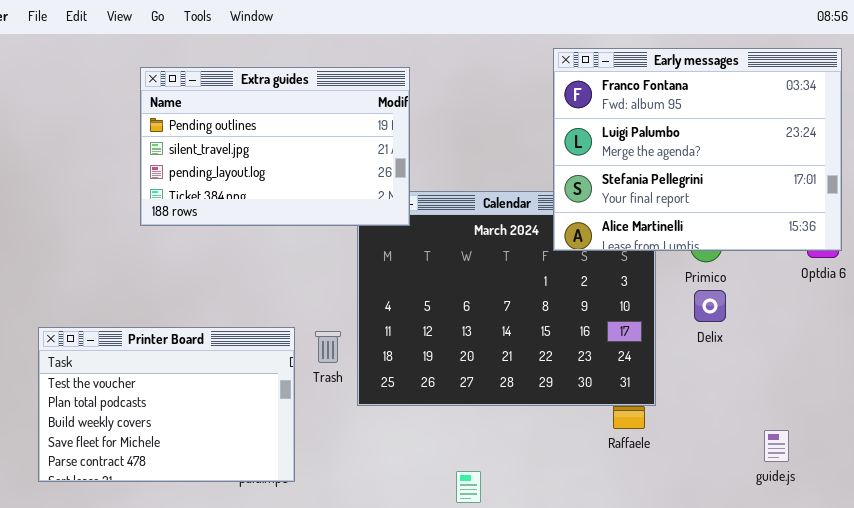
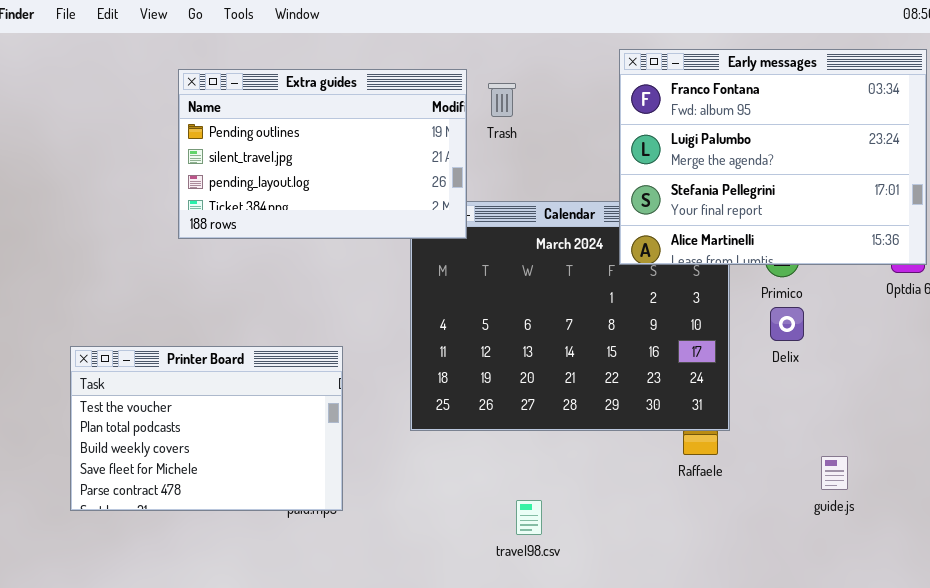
Trash: [315,331,341,363] -> [488,83,516,117], moved
guide.js: [764,430,789,462] -> [821,456,848,490], moved

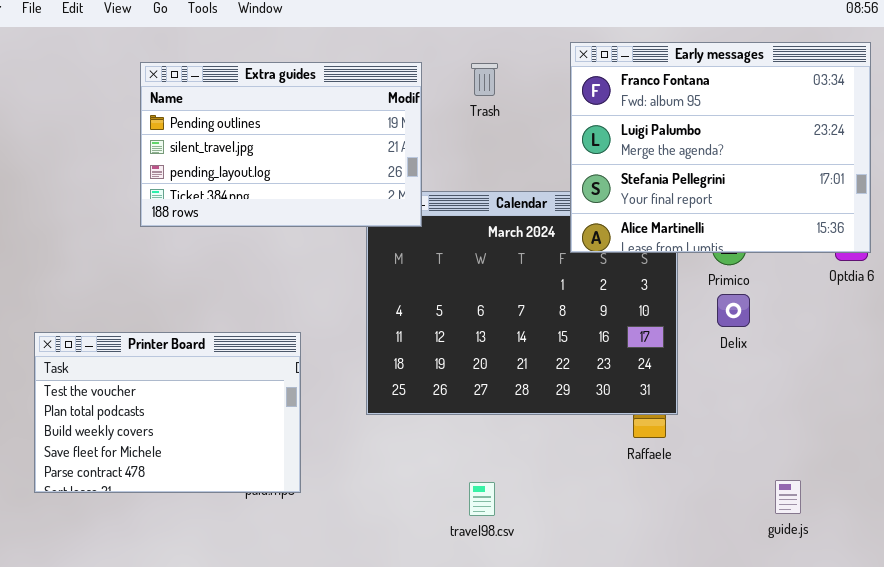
Trash: [488,83,516,117] -> [471,63,498,96], moved
guide.js: [821,456,848,490] -> [775,480,801,514], moved

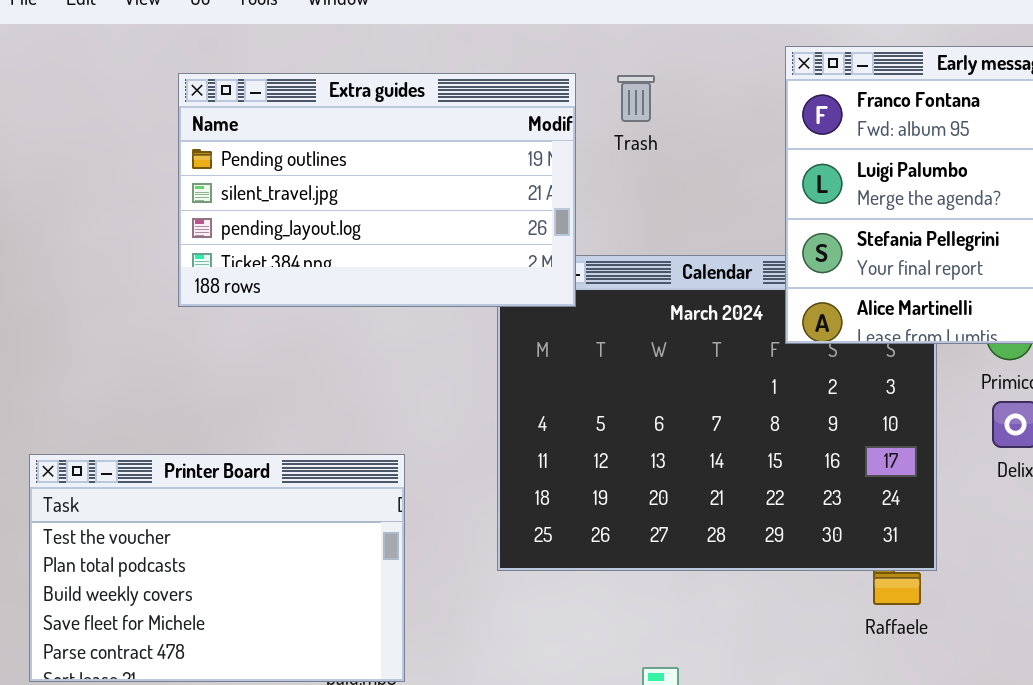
Trash: [471,63,498,96] -> [617,75,655,122], moved

